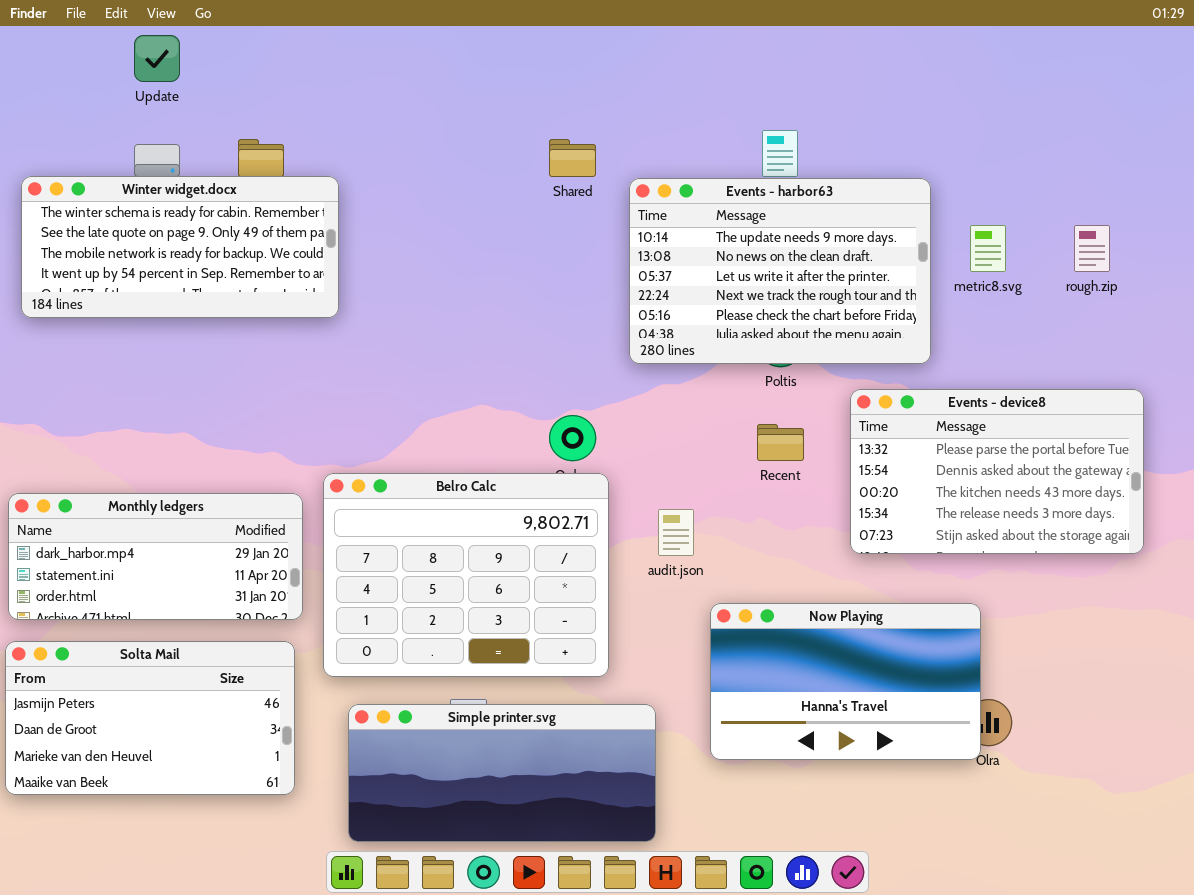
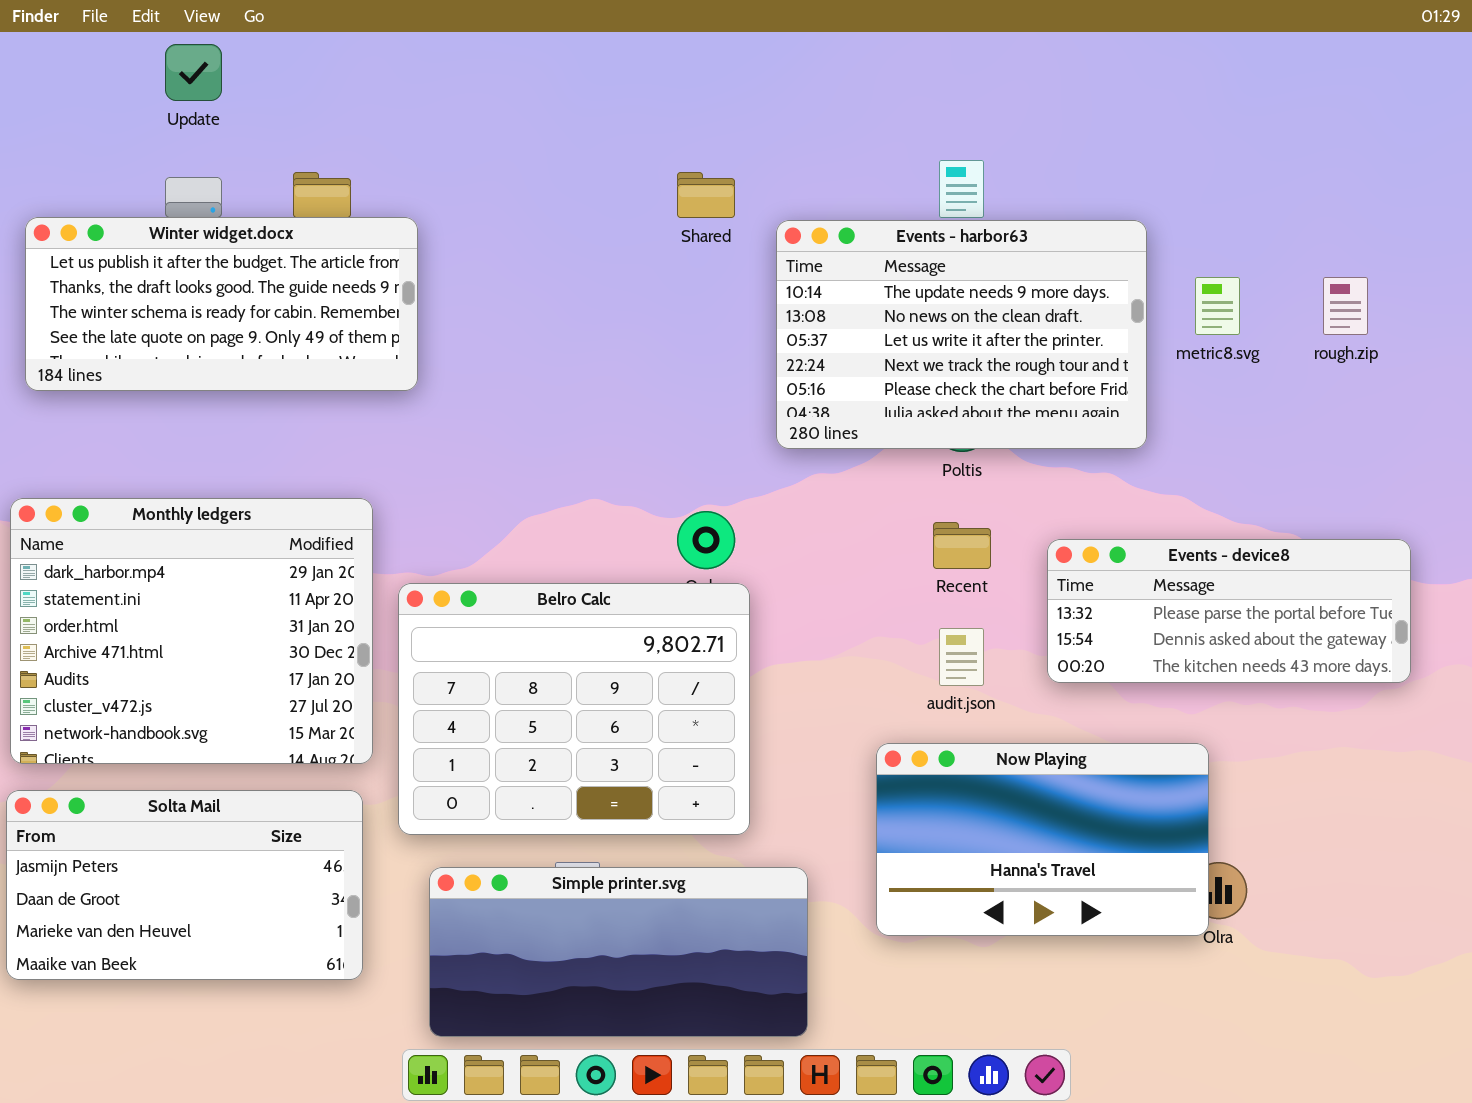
Winter widget.docx: [21,176,339,318] -> [25,217,418,391], scrolled up 2 rows
Events - device8: [850,389,1144,554] -> [1047,539,1411,683], resized
Monthly ledgers: [8,493,303,620] -> [10,498,373,764], resized
audit.json: [658,509,694,556] -> [939,628,984,686], moved

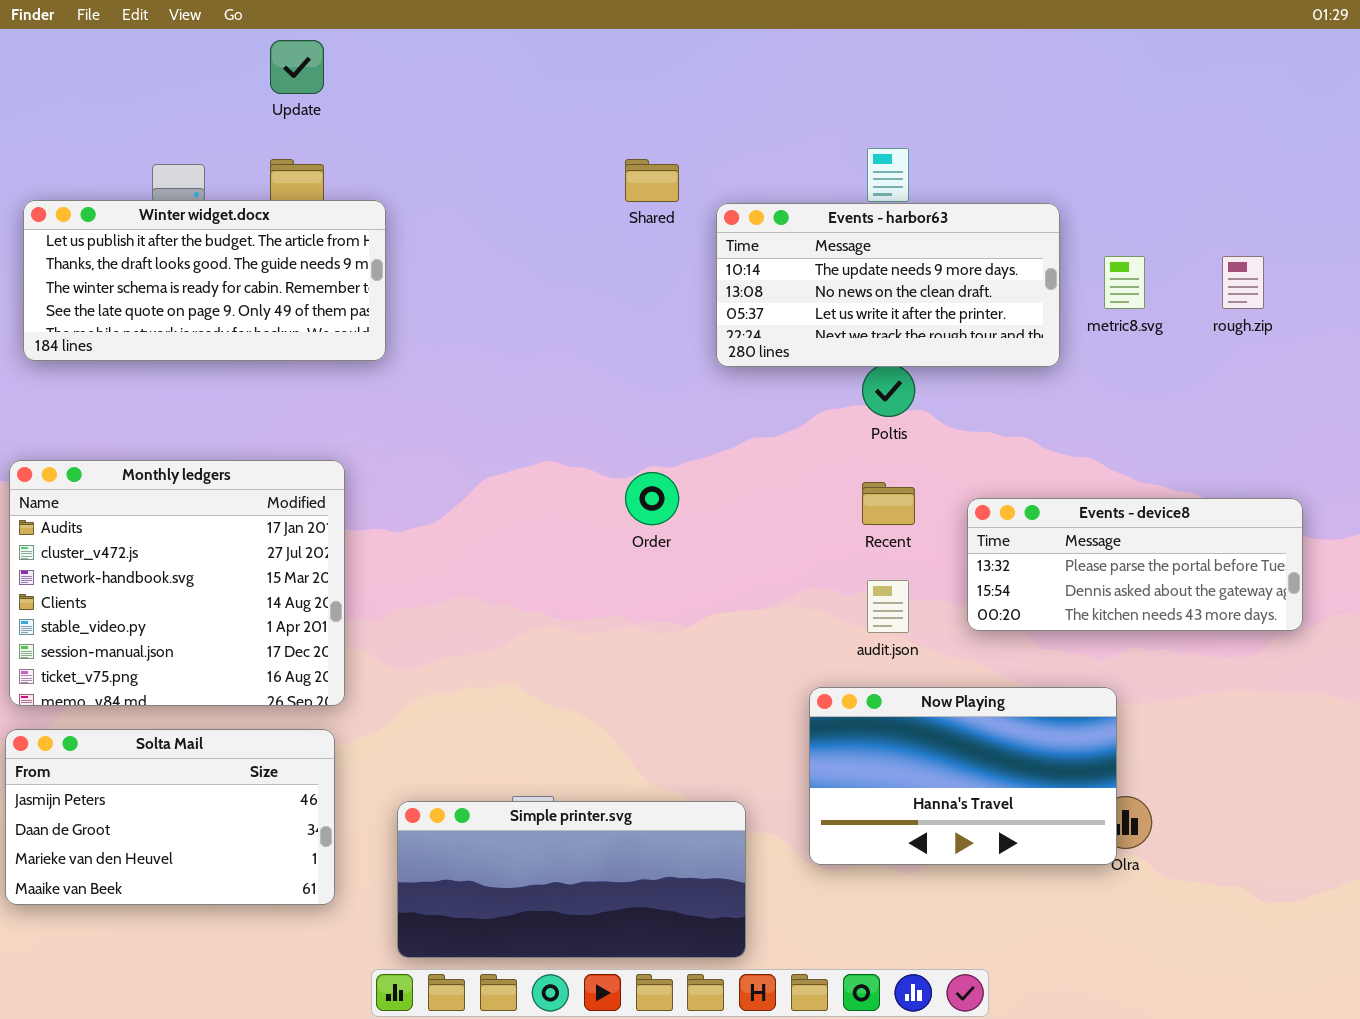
Update: [165,44,222,101] -> [270,40,324,94], moved
Events - harbor63: [776,220,1147,449] -> [716,203,1060,367], resized
Monthly ledgers: [10,498,373,764] -> [9,460,345,706], scrolled down 4 rows
Belro Calc: [398,583,750,835] -> none, closed

